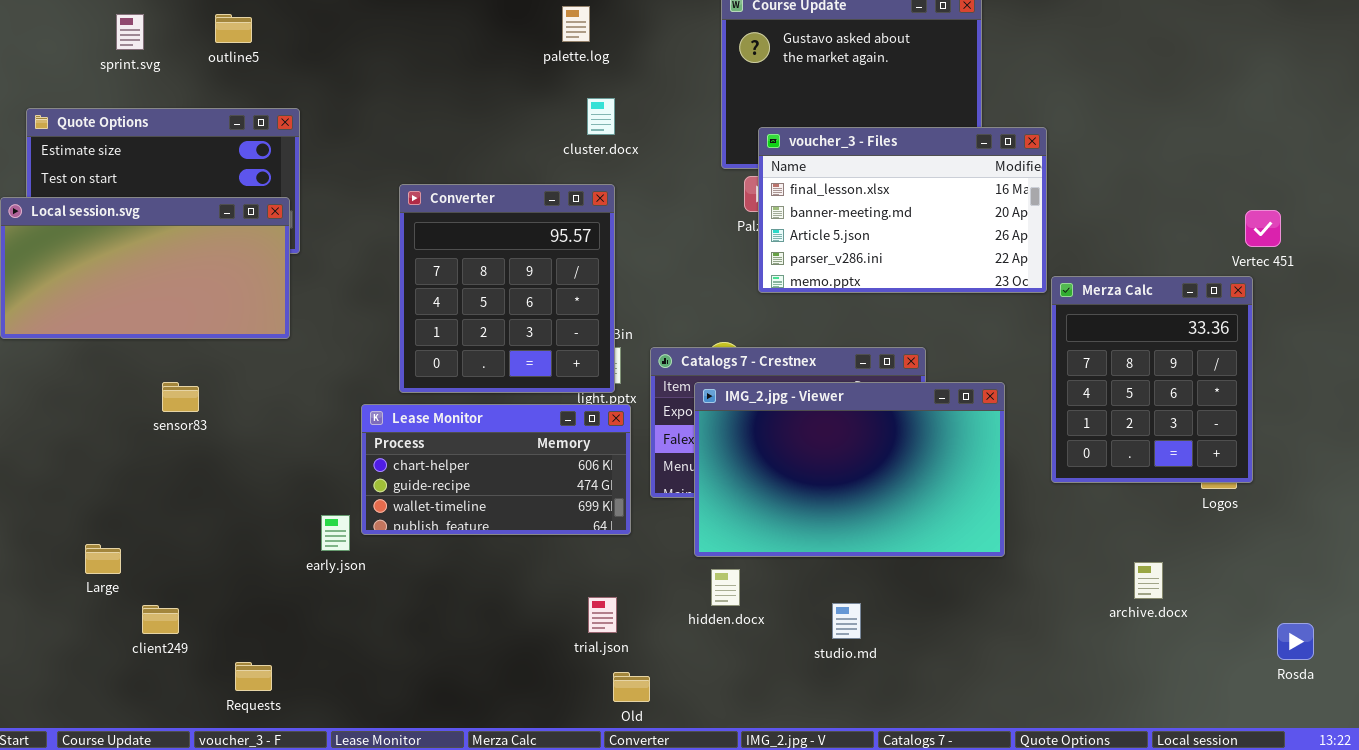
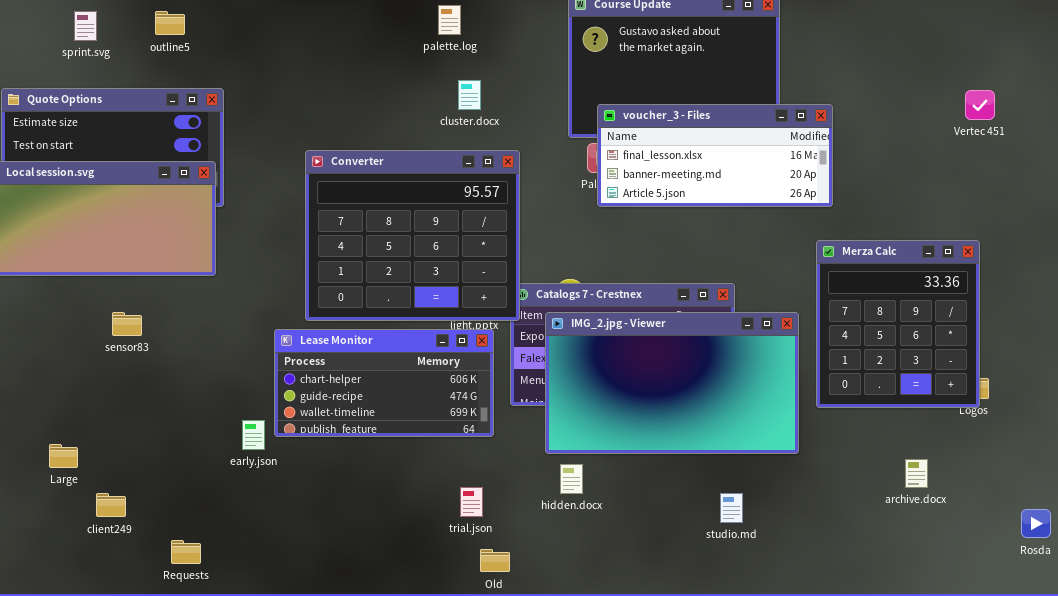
voucher_3 - Files: [758,127,1047,293] -> [597,104,833,207], resized
Converter: [399,184,615,393] -> [305,150,520,321], resized
Vertec 451: [1245,210,1281,247] -> [965,90,995,120], moved
Merza Calc: [1051,276,1253,483] -> [816,240,980,408], moved
studio.md: [832,603,861,639] -> [720,493,743,523], moved

